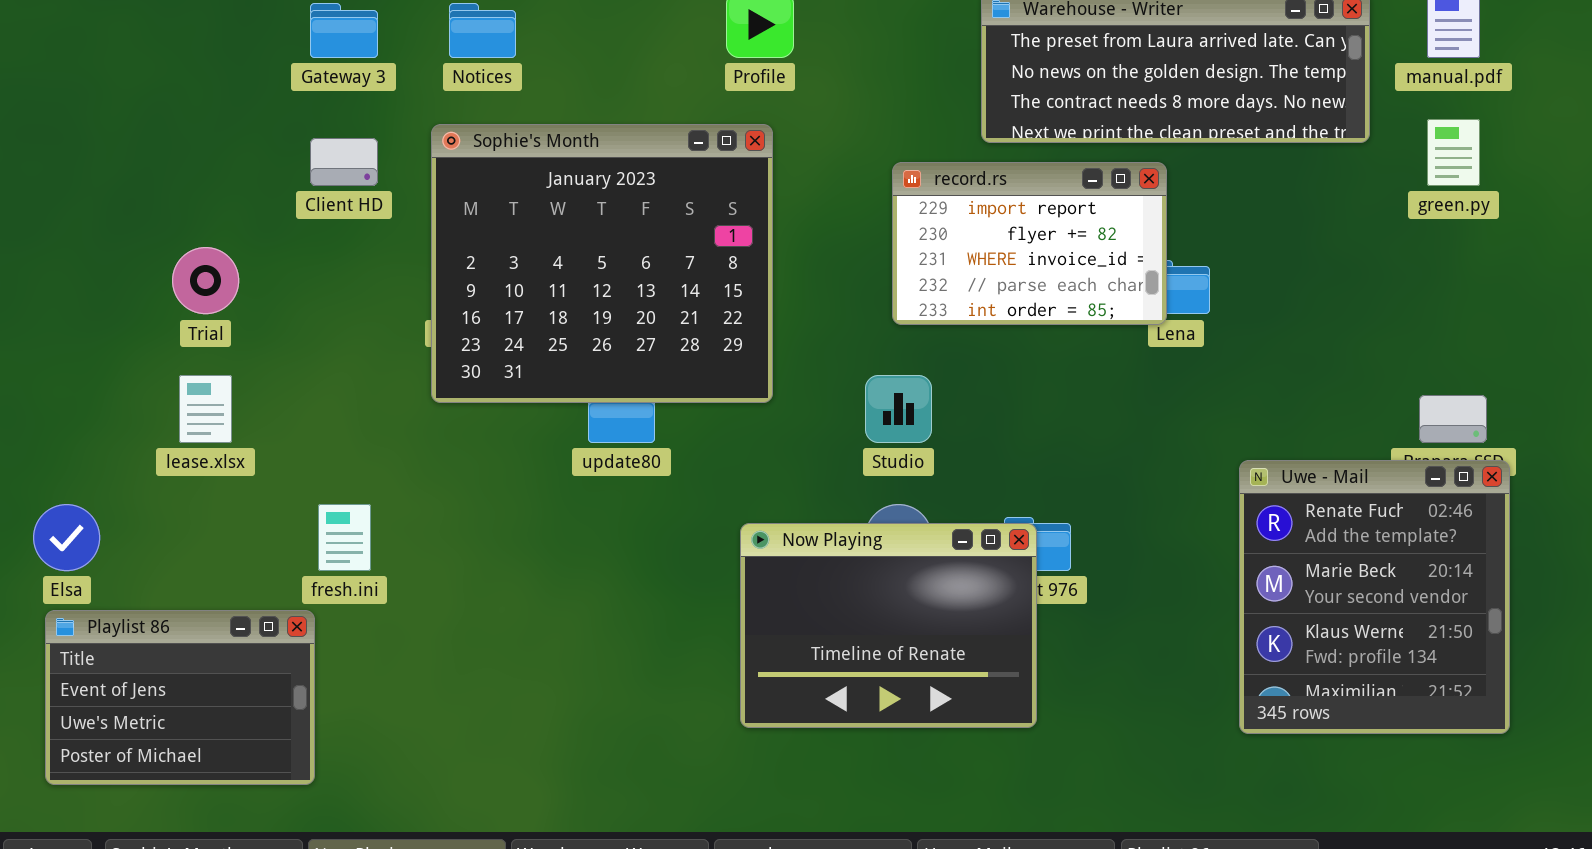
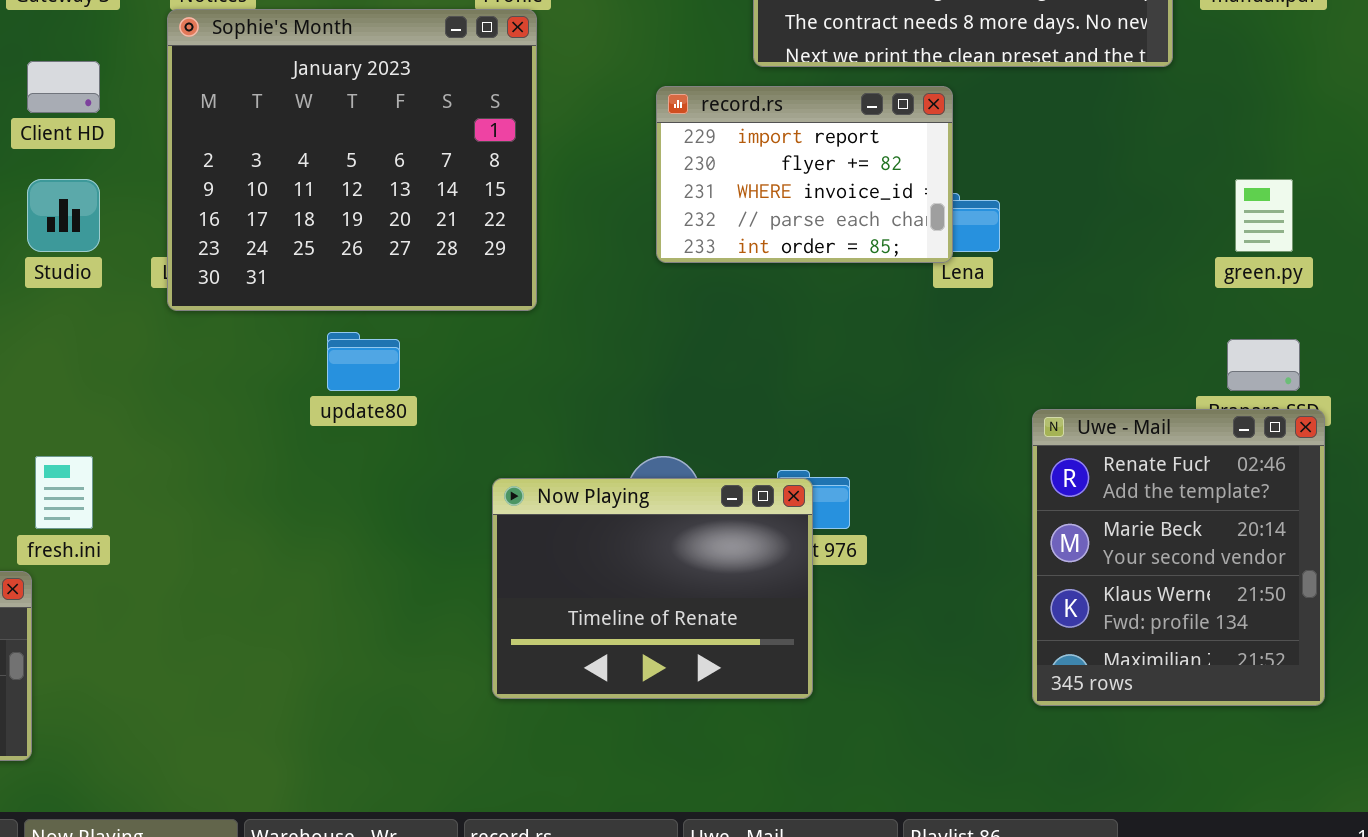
green.py: [1427,119,1480,186] -> [1235,179,1293,252], moved
Sophie's Month: [431,124,773,403] -> [167,9,537,311], moved
Studio: [865,375,932,443] -> [27,179,100,252], moved

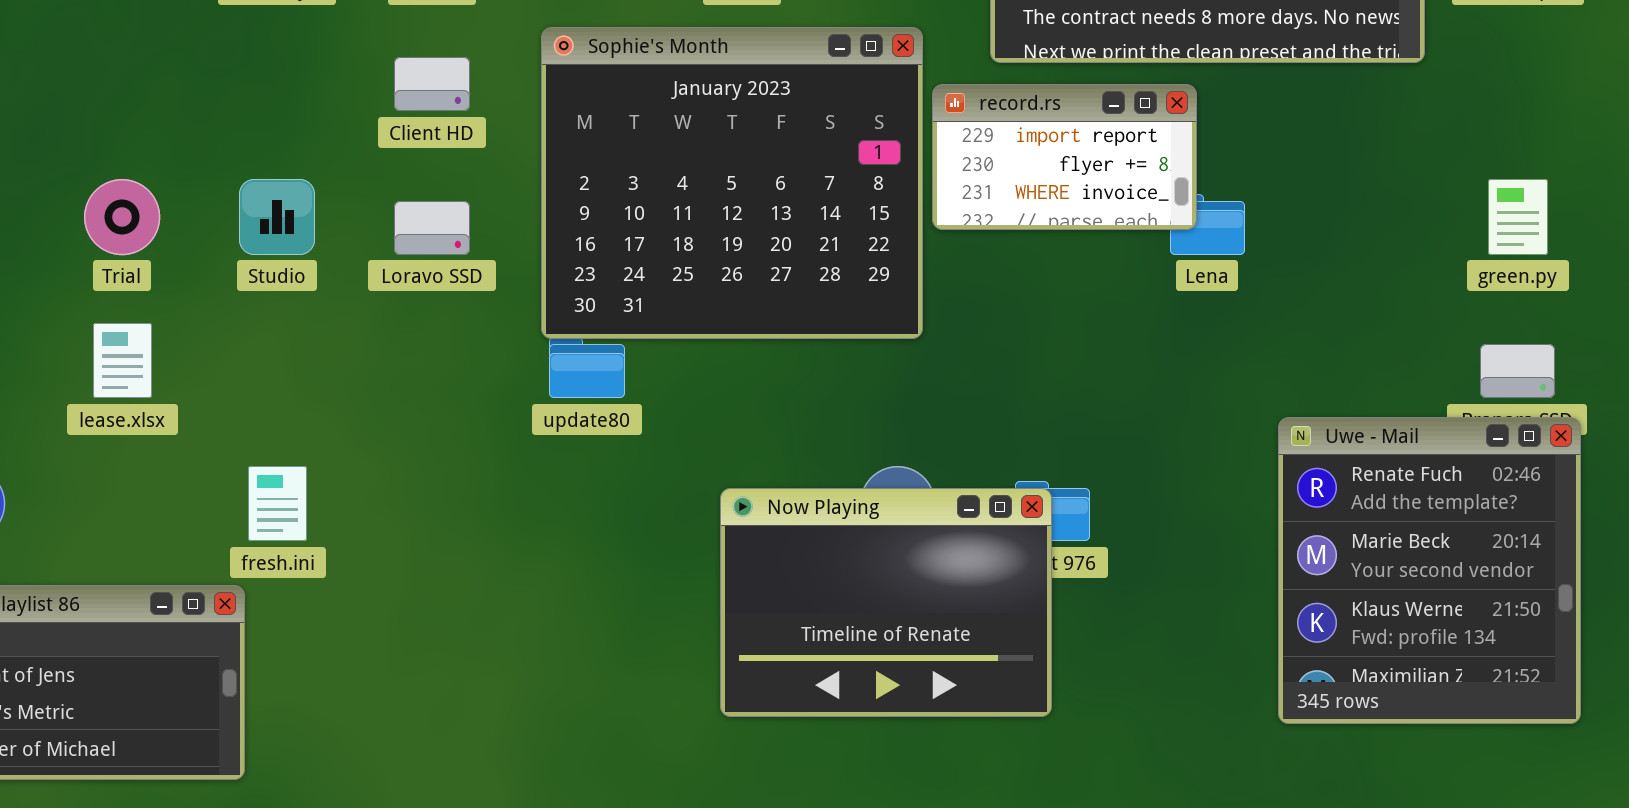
Sophie's Month: [167,9,537,311] -> [541,27,923,339], moved
Client HD: [27,61,100,113] -> [394,57,470,111], moved
record.rs: [656,86,953,263] -> [932,84,1197,230], resized

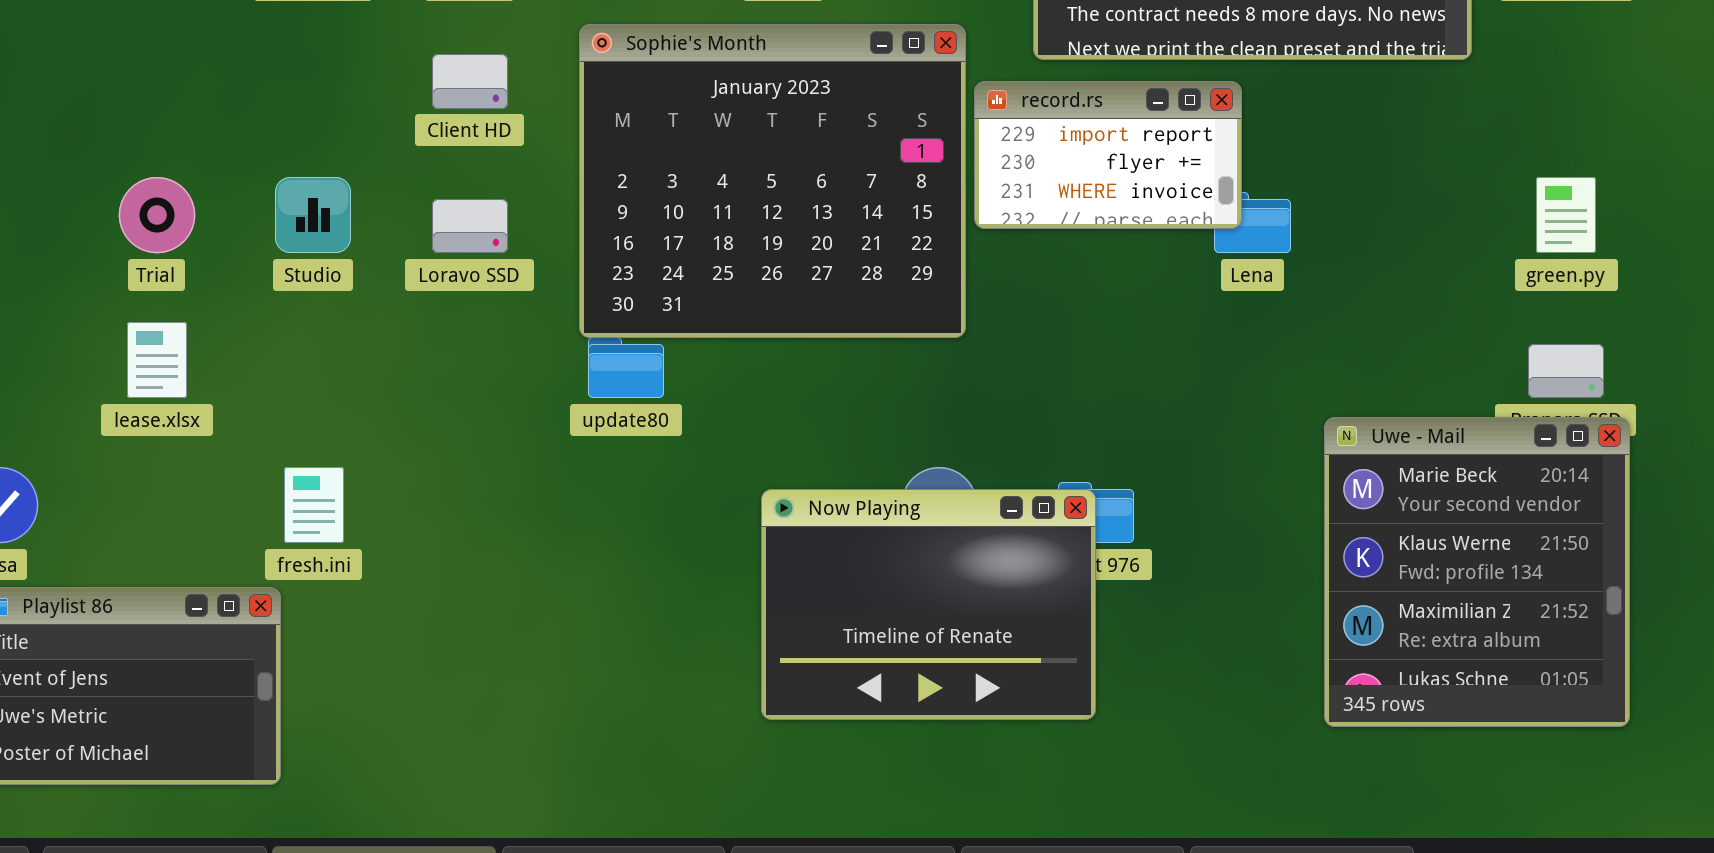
Uwe - Mail: [1278,417,1581,724] -> [1324,417,1630,727], scrolled down 1 row

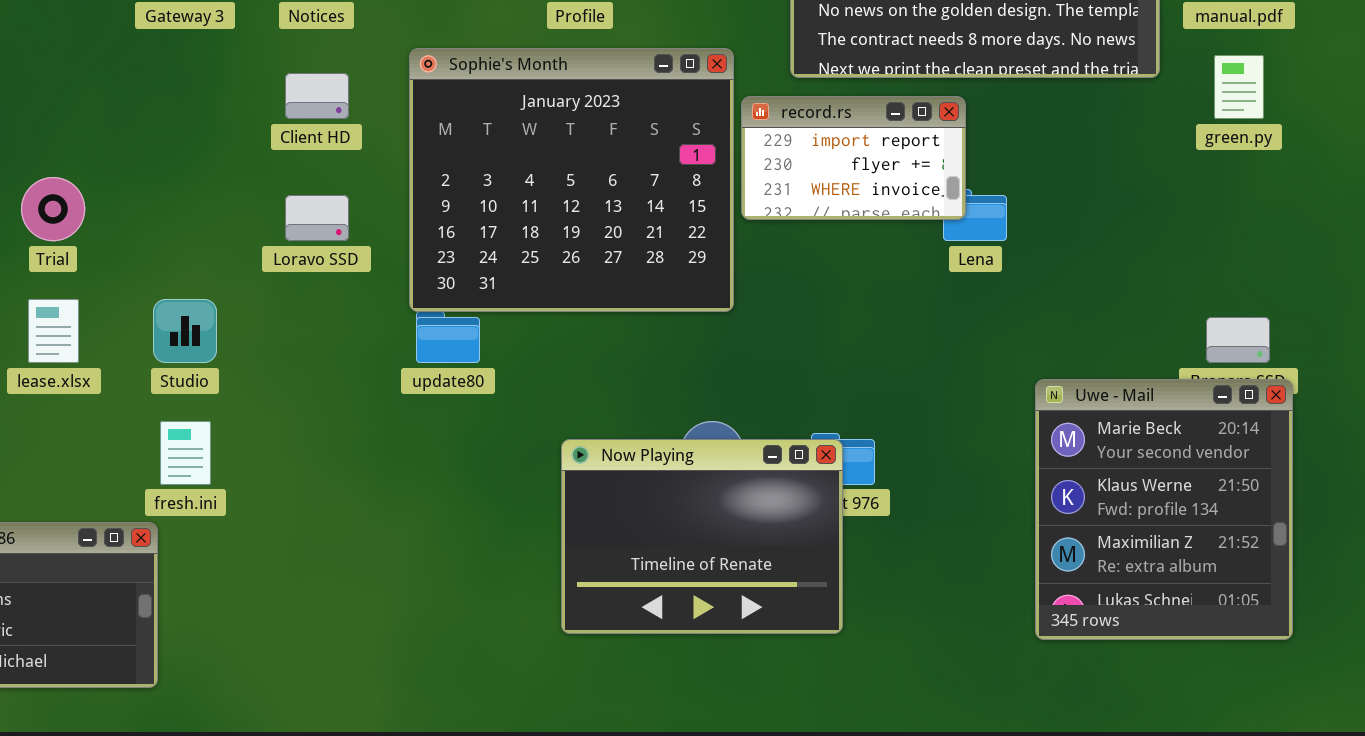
Studio: [275,177,351,253] -> [153,299,217,363], moved
green.py: [1536,177,1596,253] -> [1214,55,1264,119], moved

